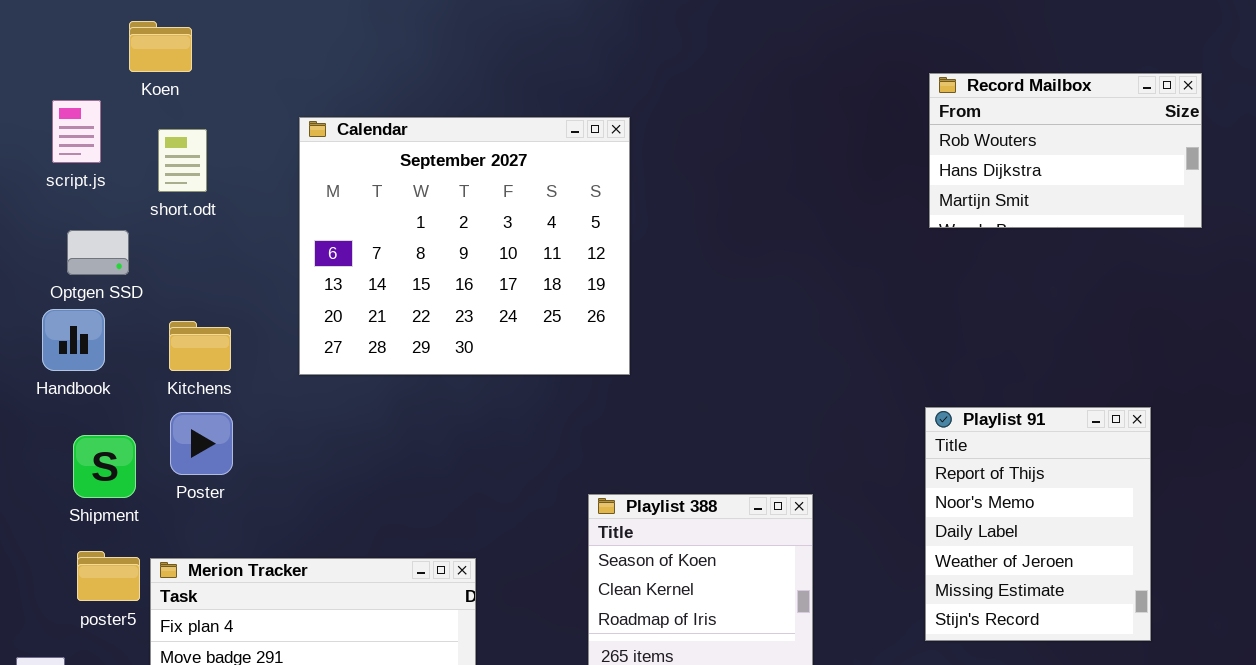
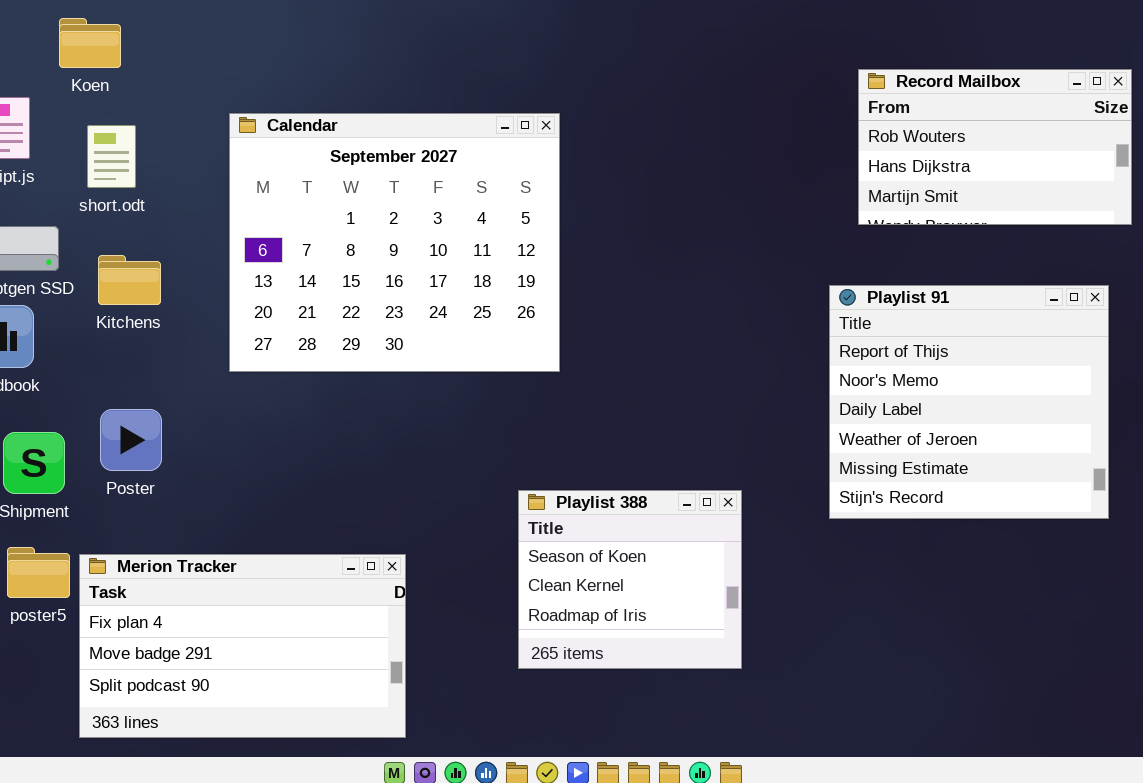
Kitchens: [169,321,231,371] -> [98,255,161,305], moved
Playlist 91: [925,407,1151,641] -> [829,285,1109,519], moved, resized

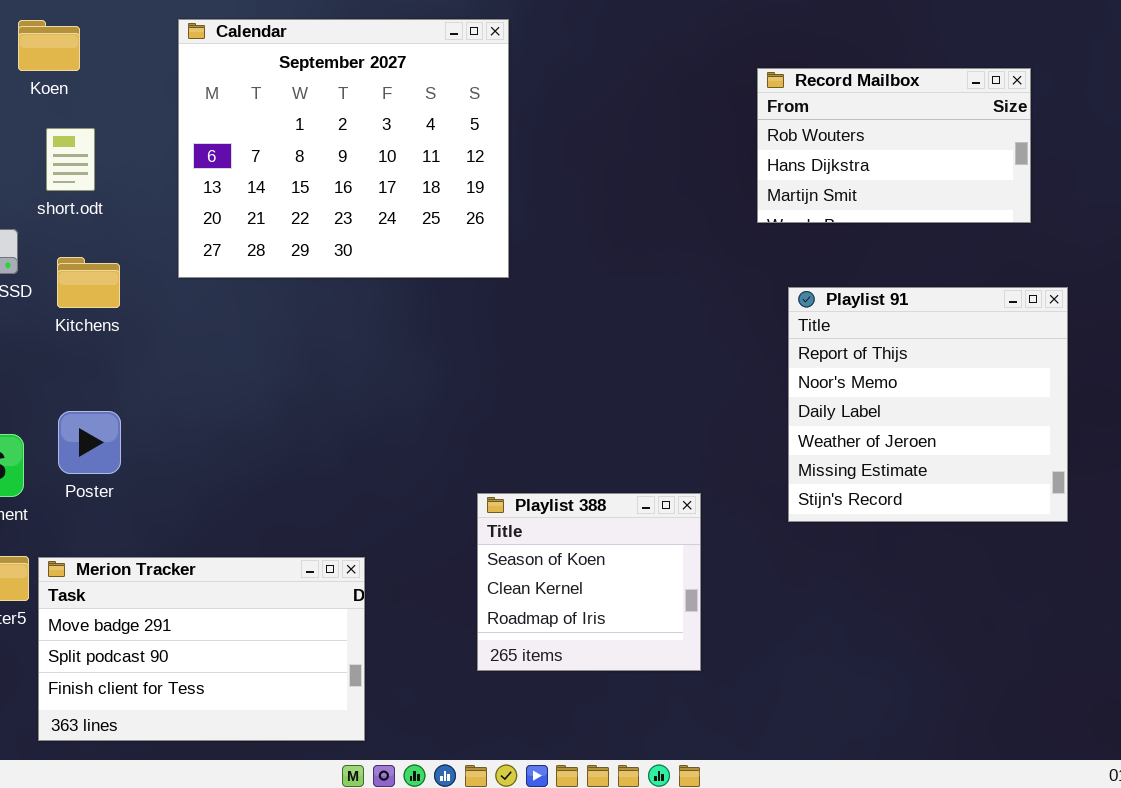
Record Mailbox: [858,69,1132,225] -> [757,68,1031,223], moved
Calendar: [229,113,560,372] -> [178,19,509,278], moved
Merion Tracker: [79,554,406,738] -> [38,557,365,741], scrolled down 1 row

